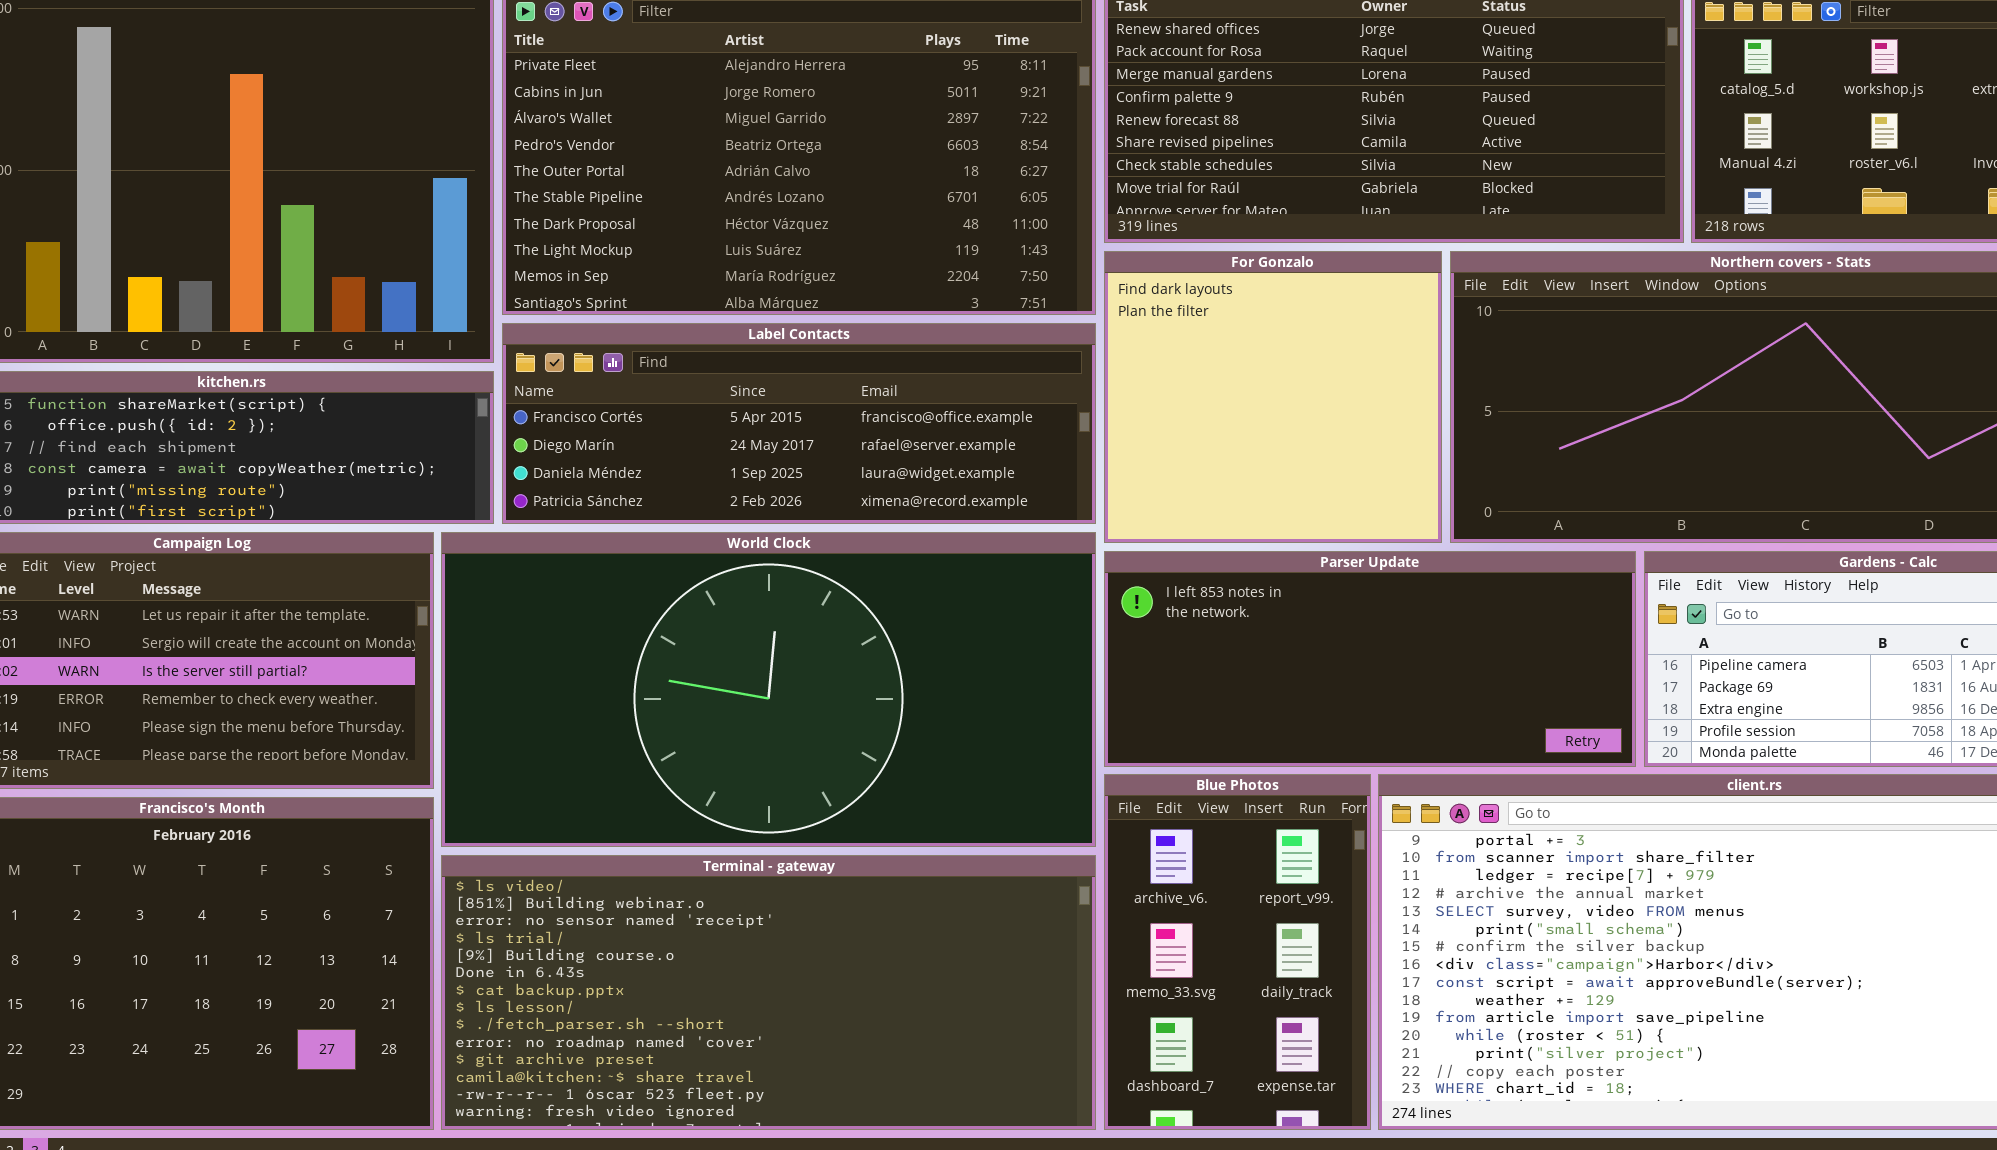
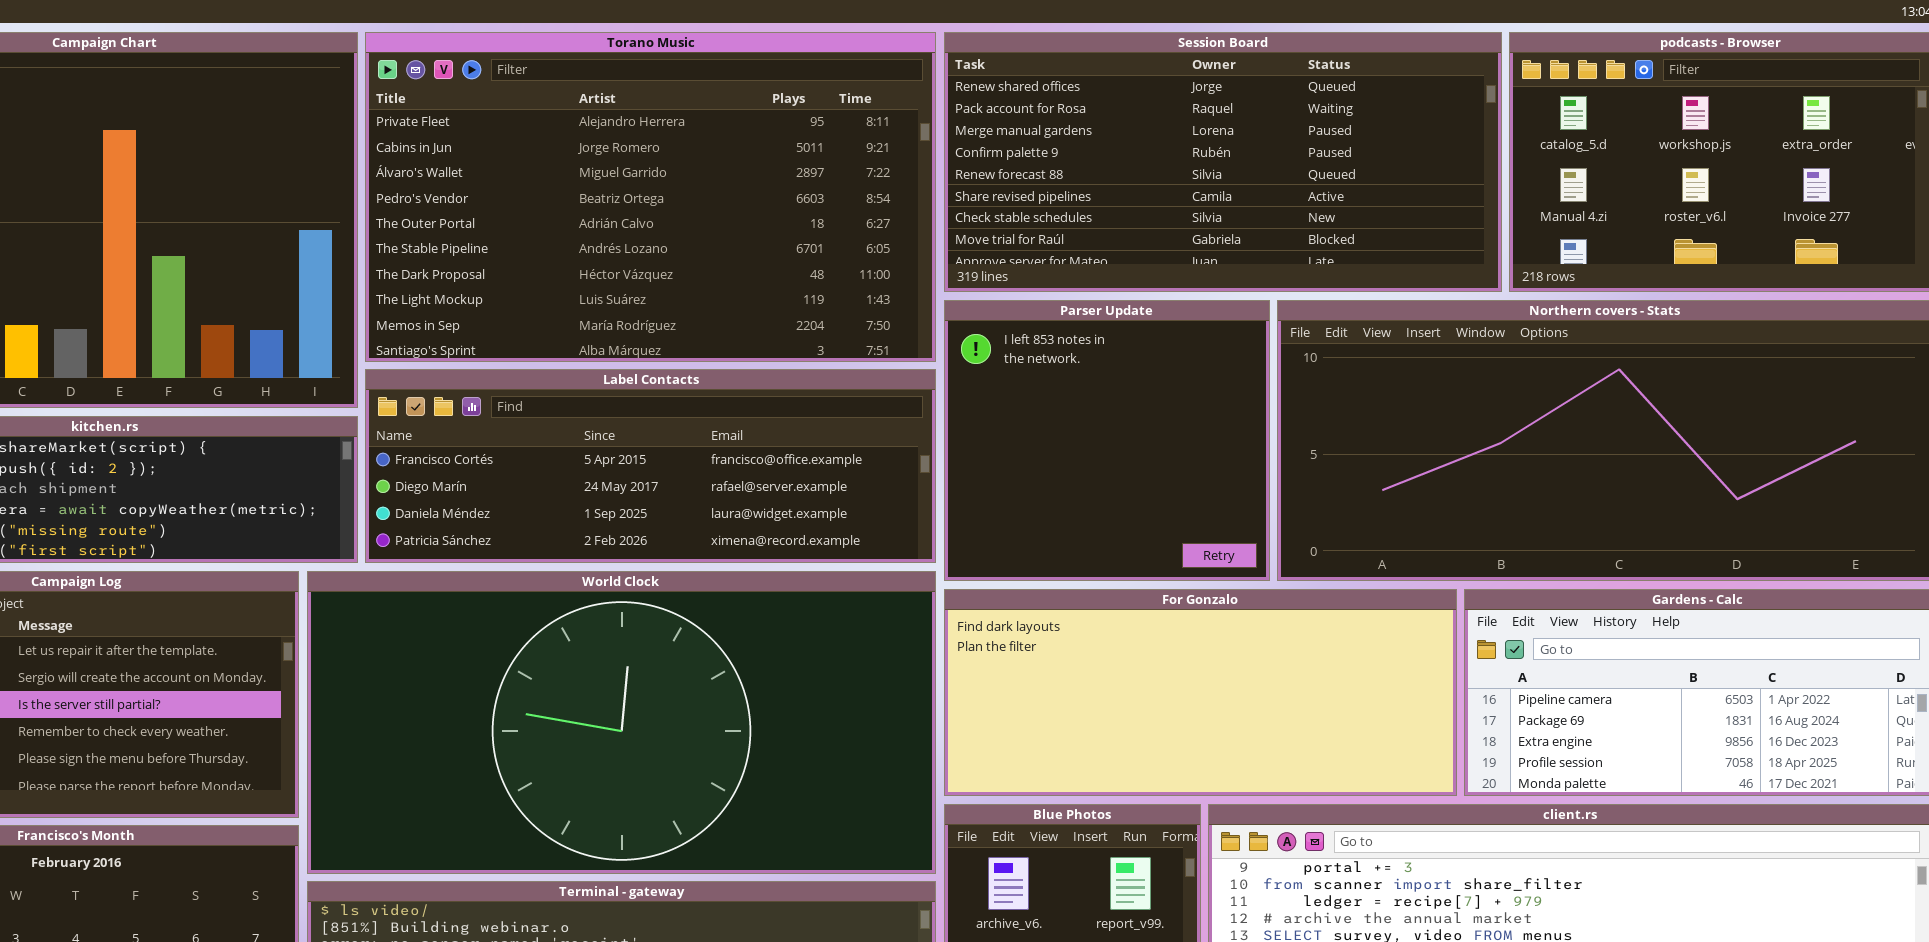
For Gonzalo: [1104,251,1442,543] -> [944,589,1457,796], moved, resized
Parser Update: [1104,551,1636,767] -> [944,300,1270,581], moved, resized

